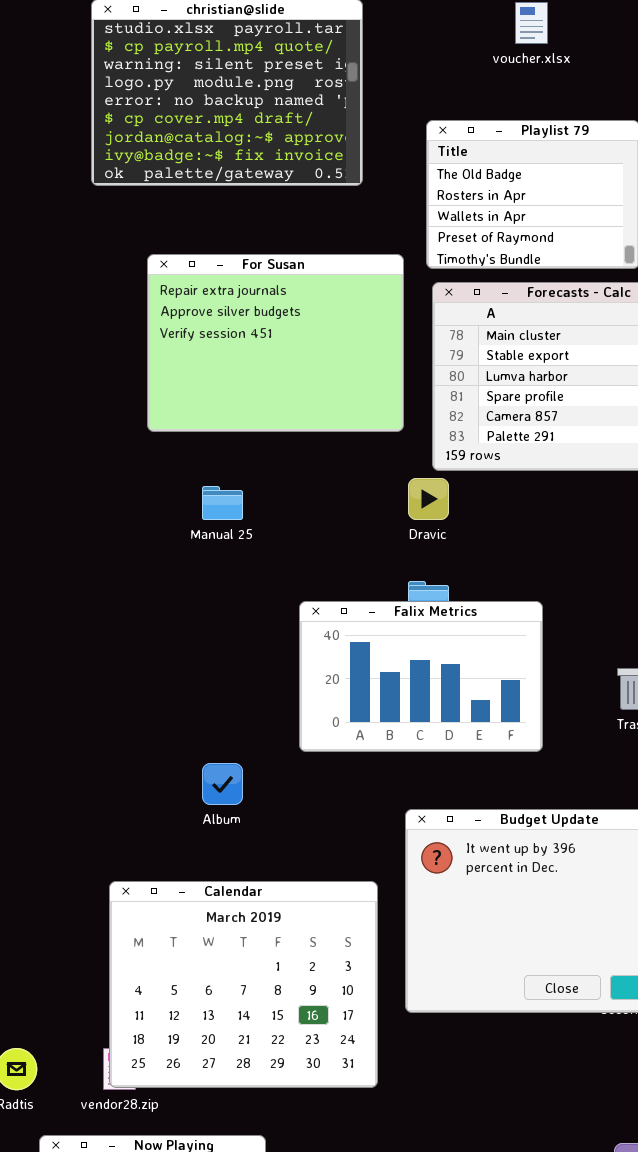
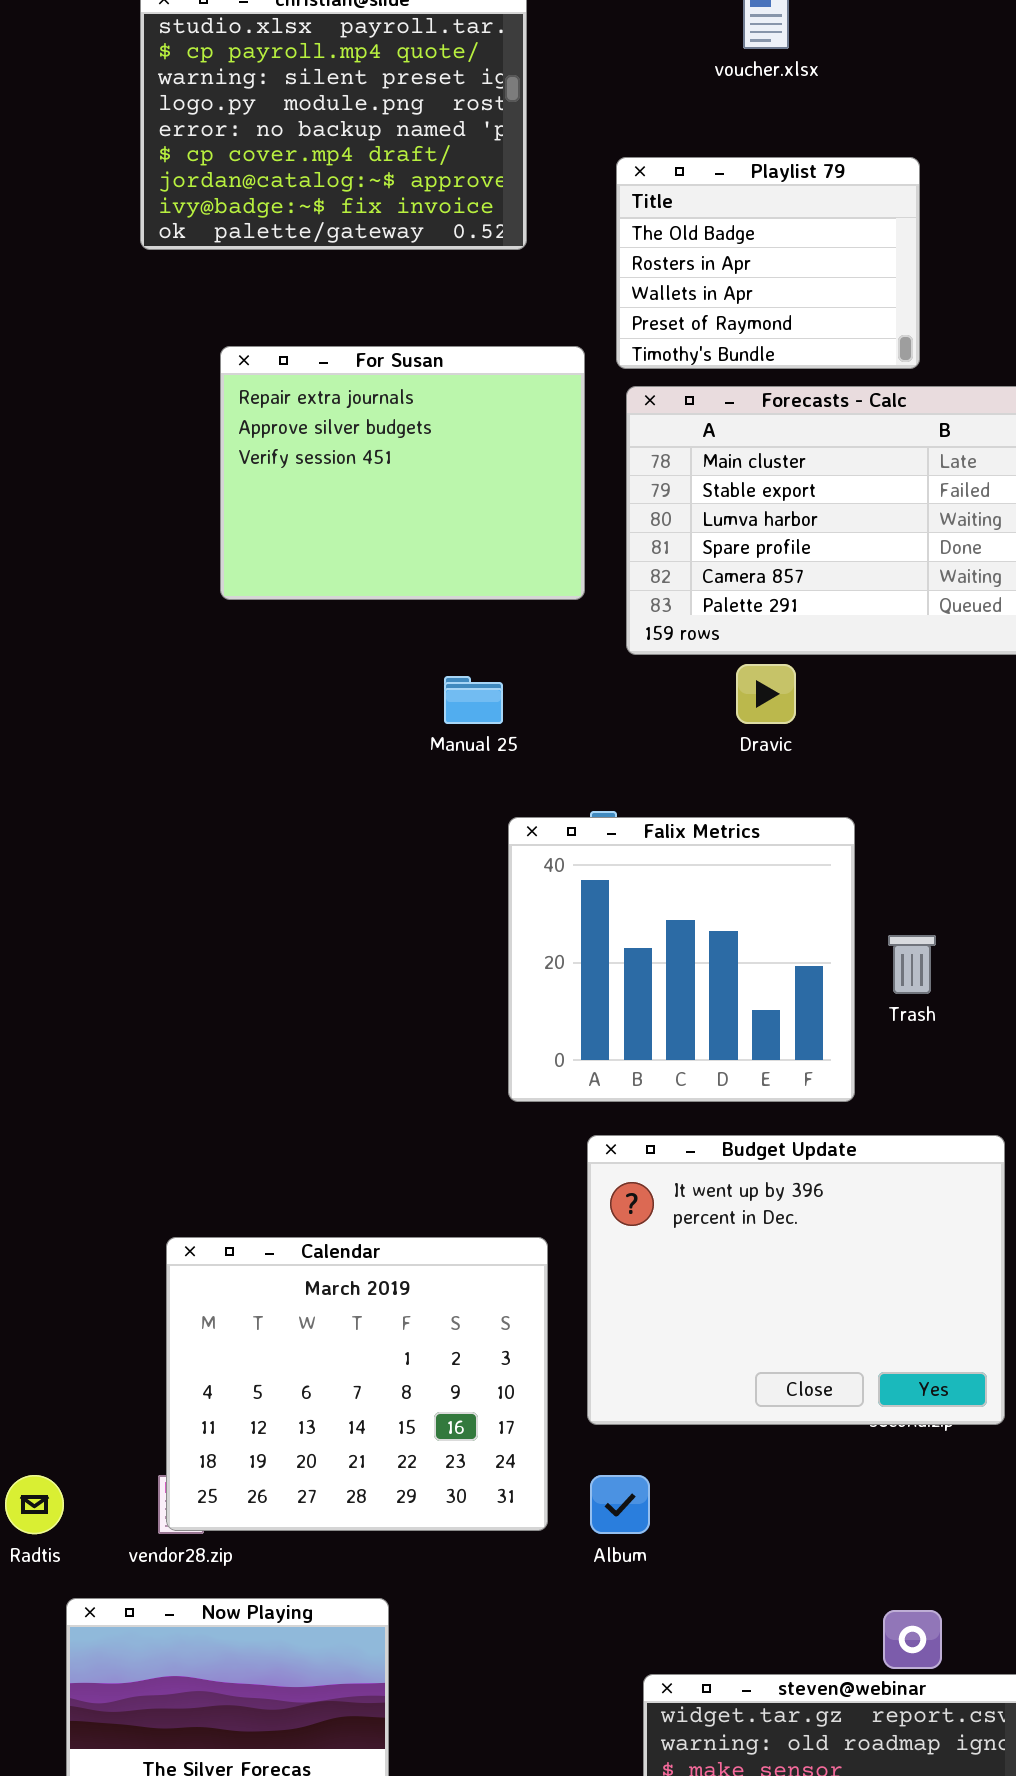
Dravic: [408,478,449,520] -> [736,664,796,724], moved
Manual 25: [202,486,243,520] -> [444,676,503,724], moved
Falix Metrics: [299,601,543,752] -> [508,817,855,1102], moved, resized
Album: [202,763,243,805] -> [590,1475,650,1534], moved

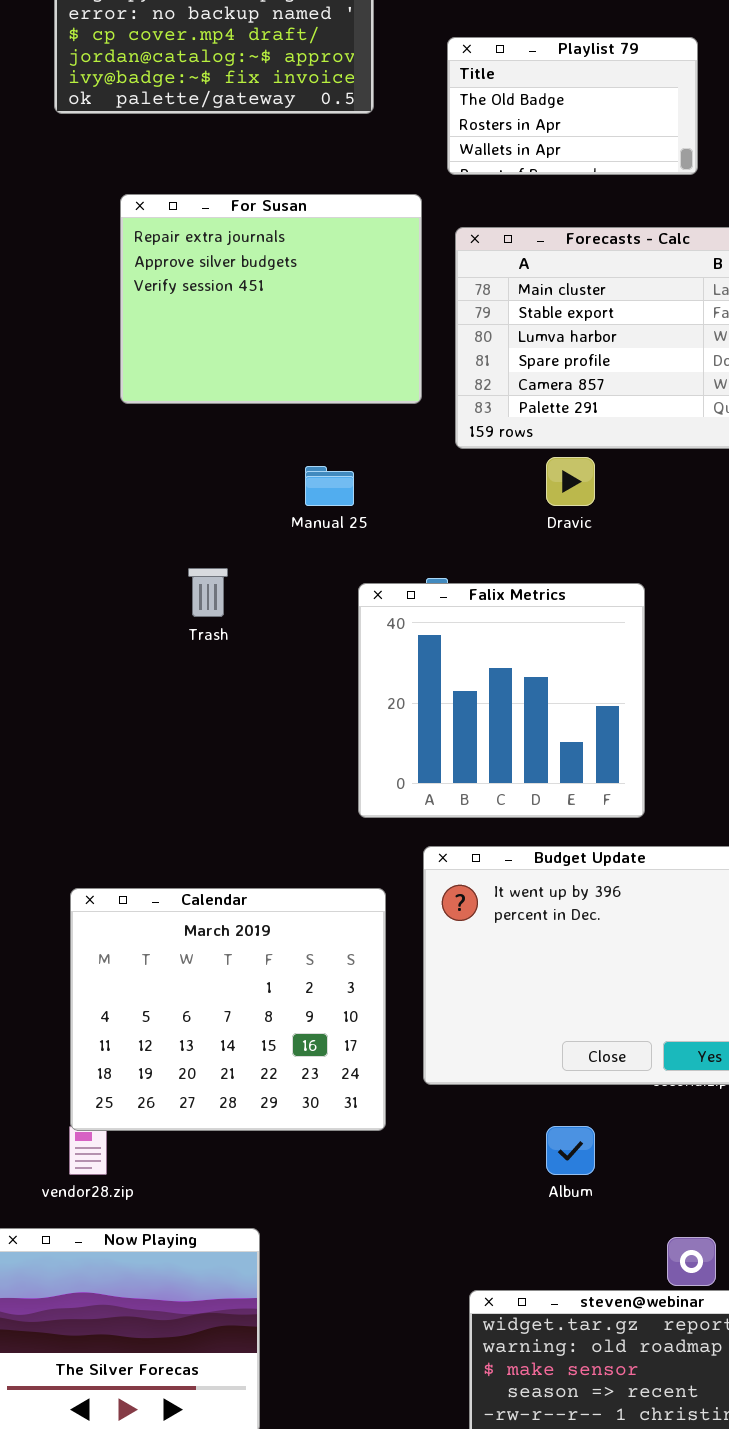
Playlist 79: [616,157,920,369] -> [447,37,698,175], resized
Trash: [888,935,936,994] -> [188,568,228,617], moved
Calendar: [166,1237,548,1531] -> [70,888,386,1131], moved
Album: [590,1475,650,1534] -> [546,1126,595,1175], moved

